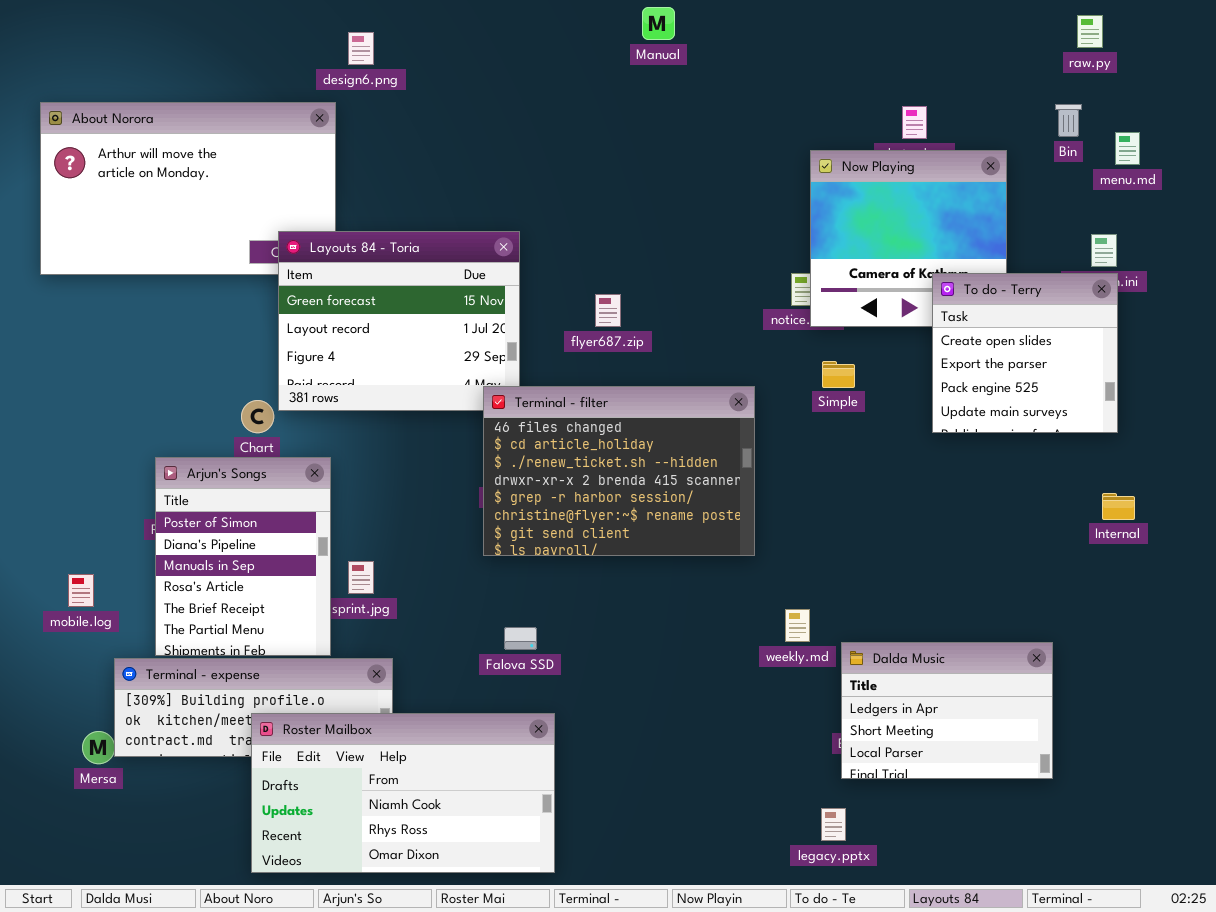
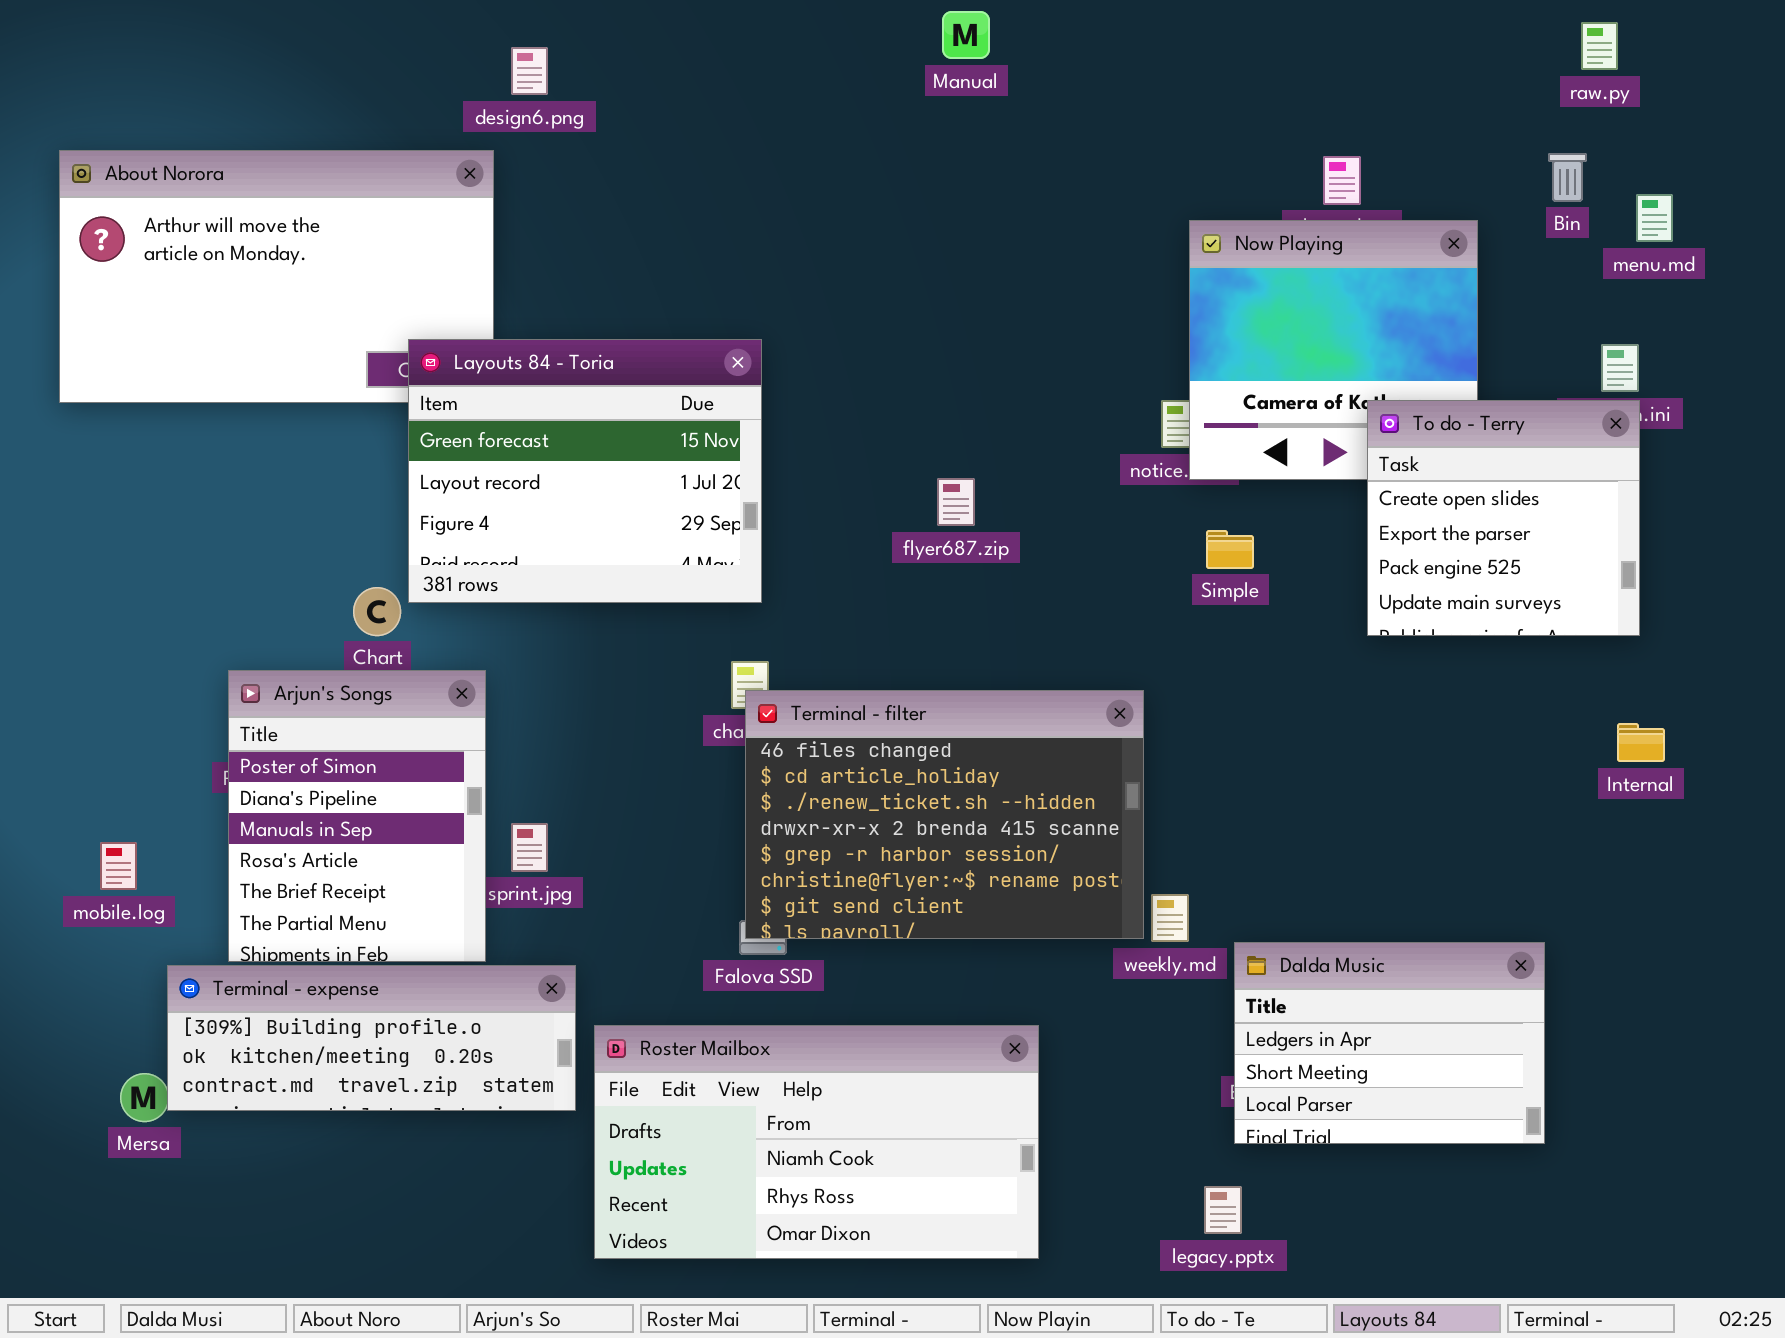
flyer687.zip: [595,294,621,327] -> [937,478,975,526], moved
Terminal - filter: [483,386,755,556] -> [745,690,1144,939], moved
Roster Mailbox: [251,713,555,873] -> [594,1025,1039,1259], moved

